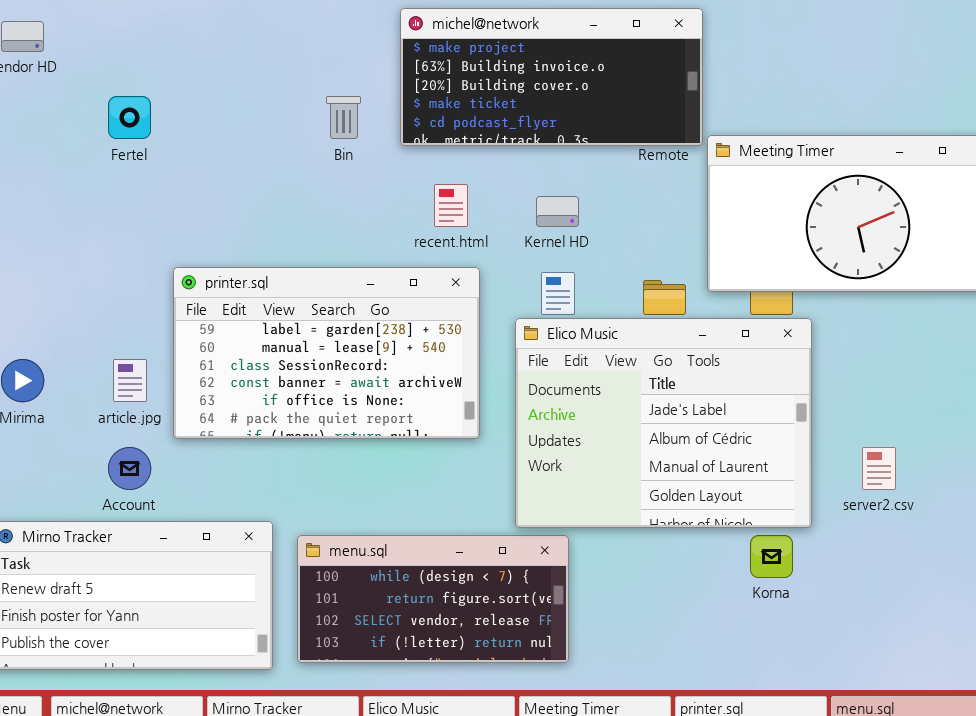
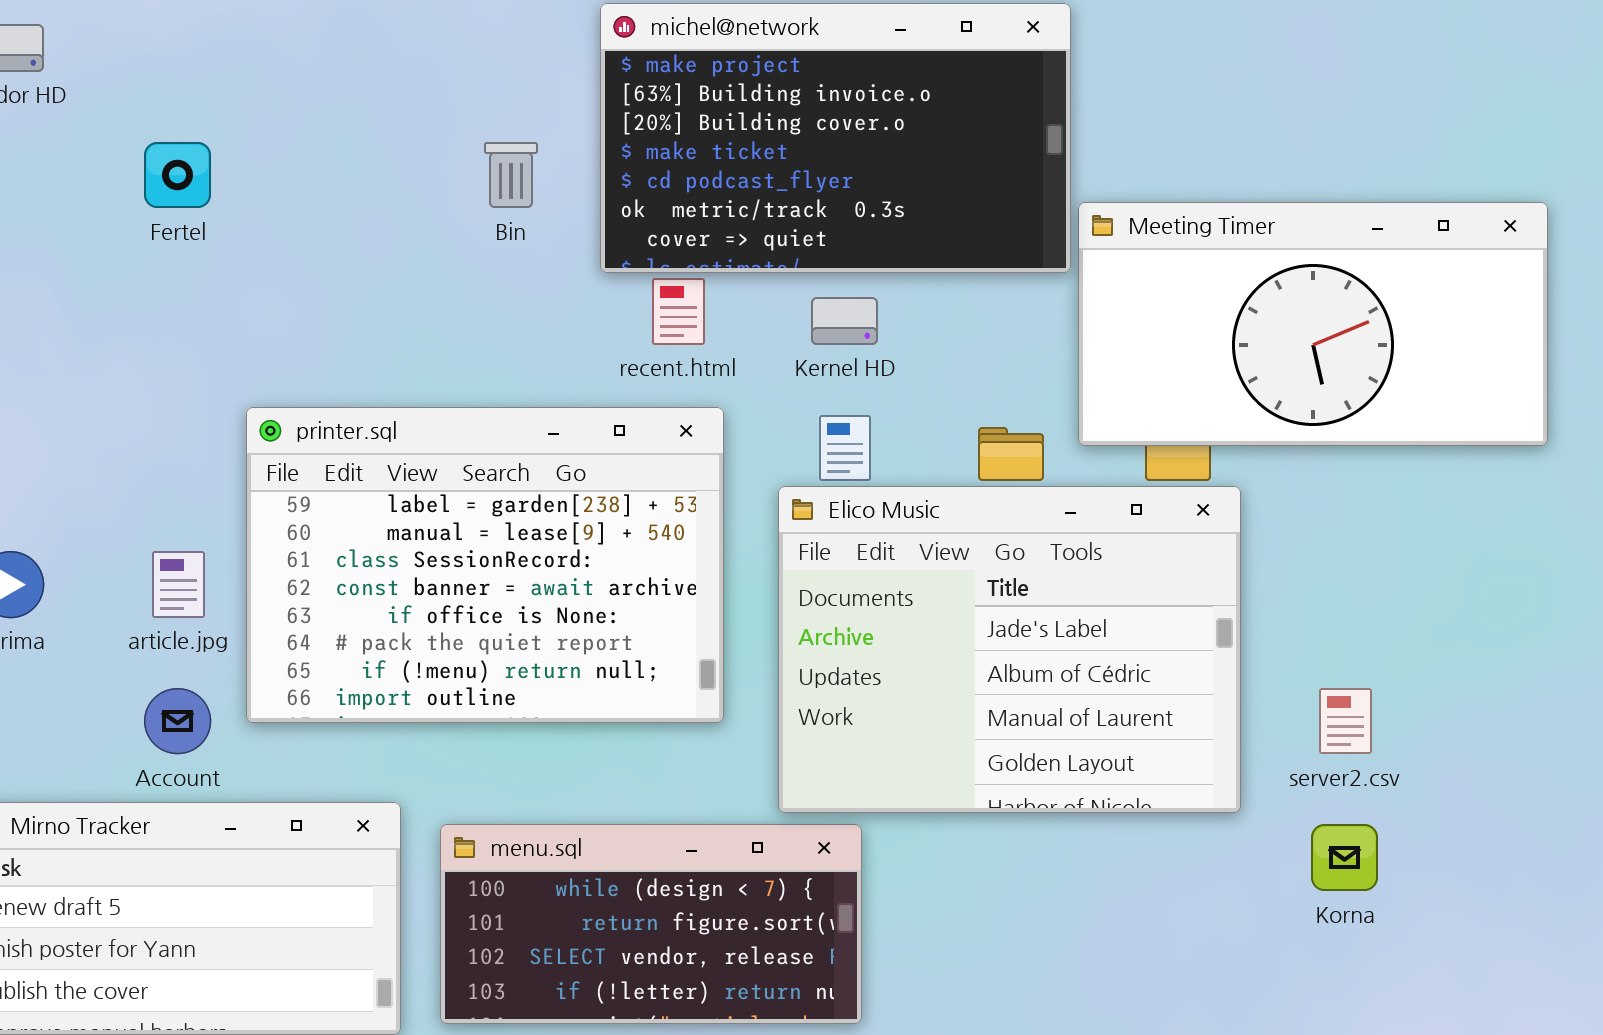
michel@network: [400,8,703,146] -> [600,3,1071,273], resized
printer.sql: [173,267,480,439] -> [246,407,724,723], resized
Korna: [750,535,793,578] -> [1311,824,1378,891], moved

